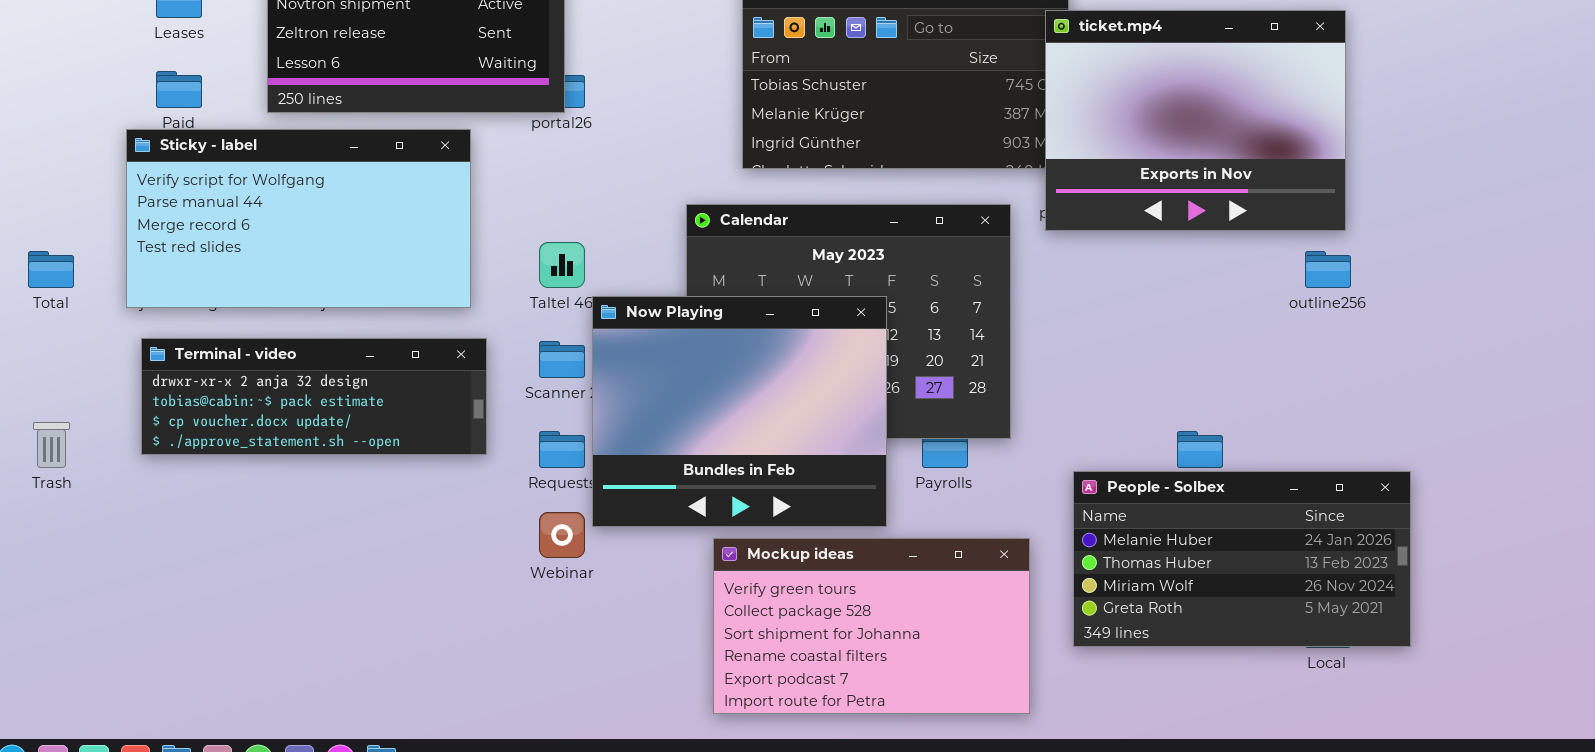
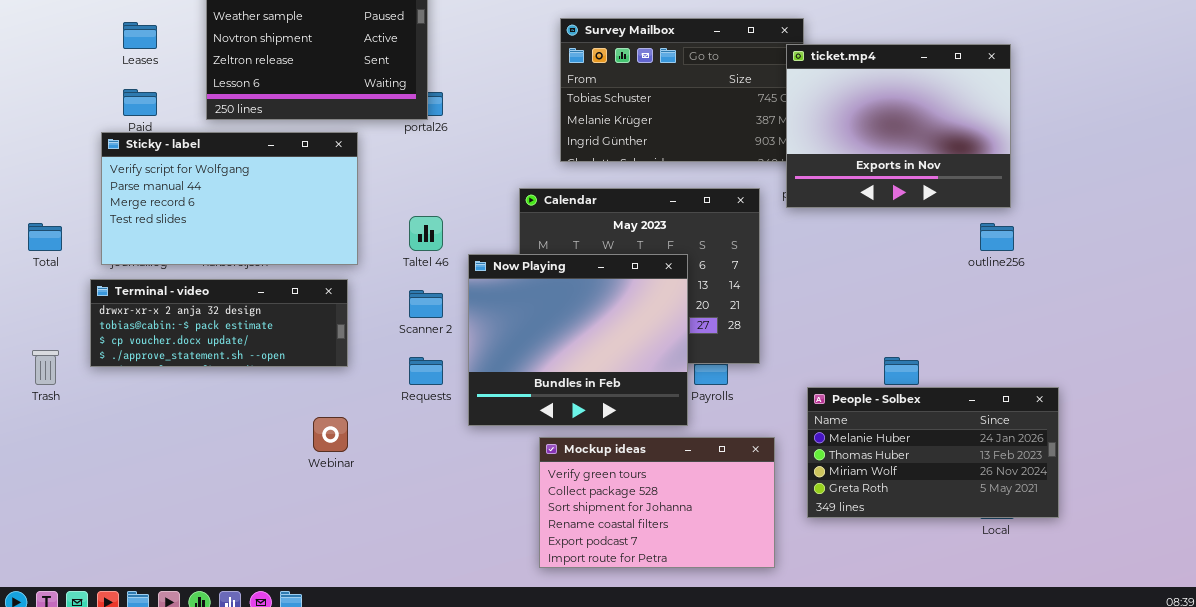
Now Playing: [592,296,887,527] -> [468,254,688,426], moved
Terminal - video: [141,338,487,455] -> [90,279,348,367], moved
Webinar: [539,512,585,558] -> [313,417,348,452], moved

